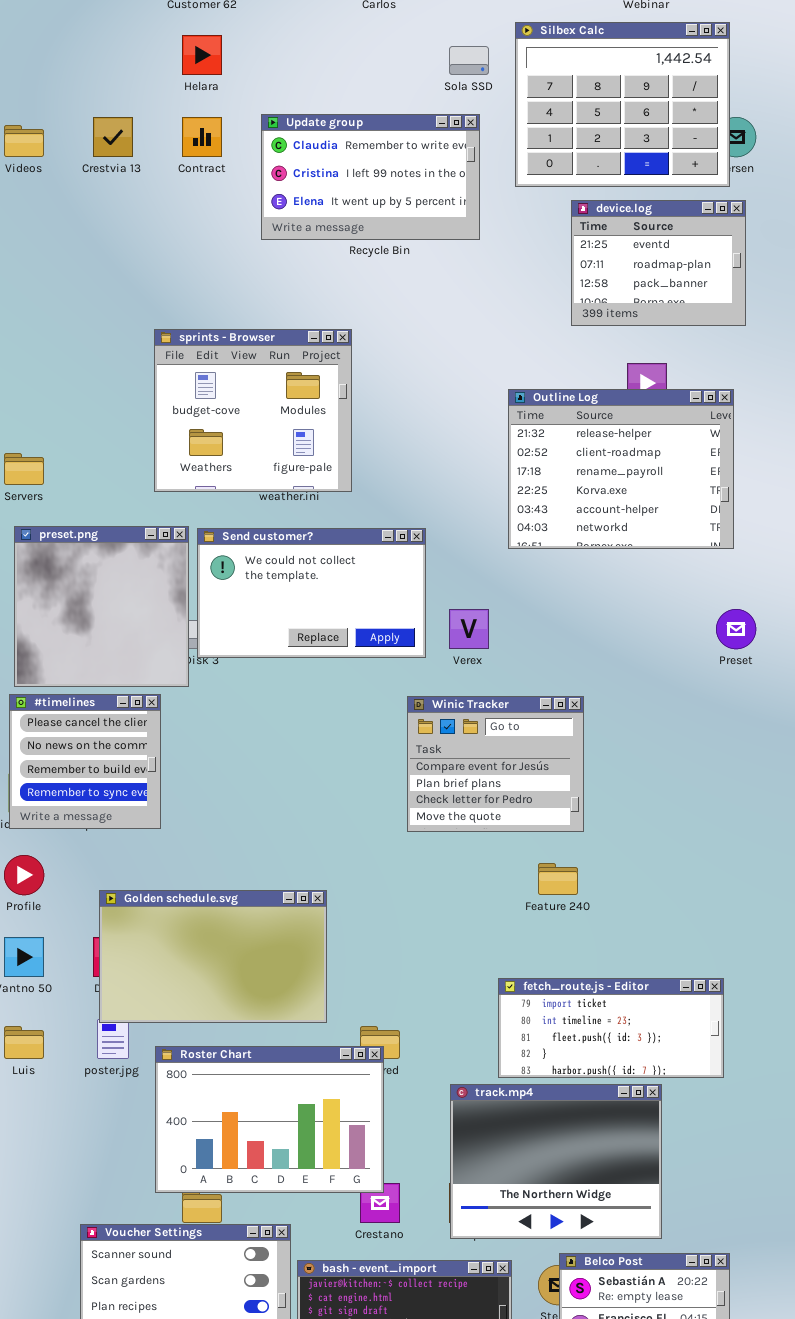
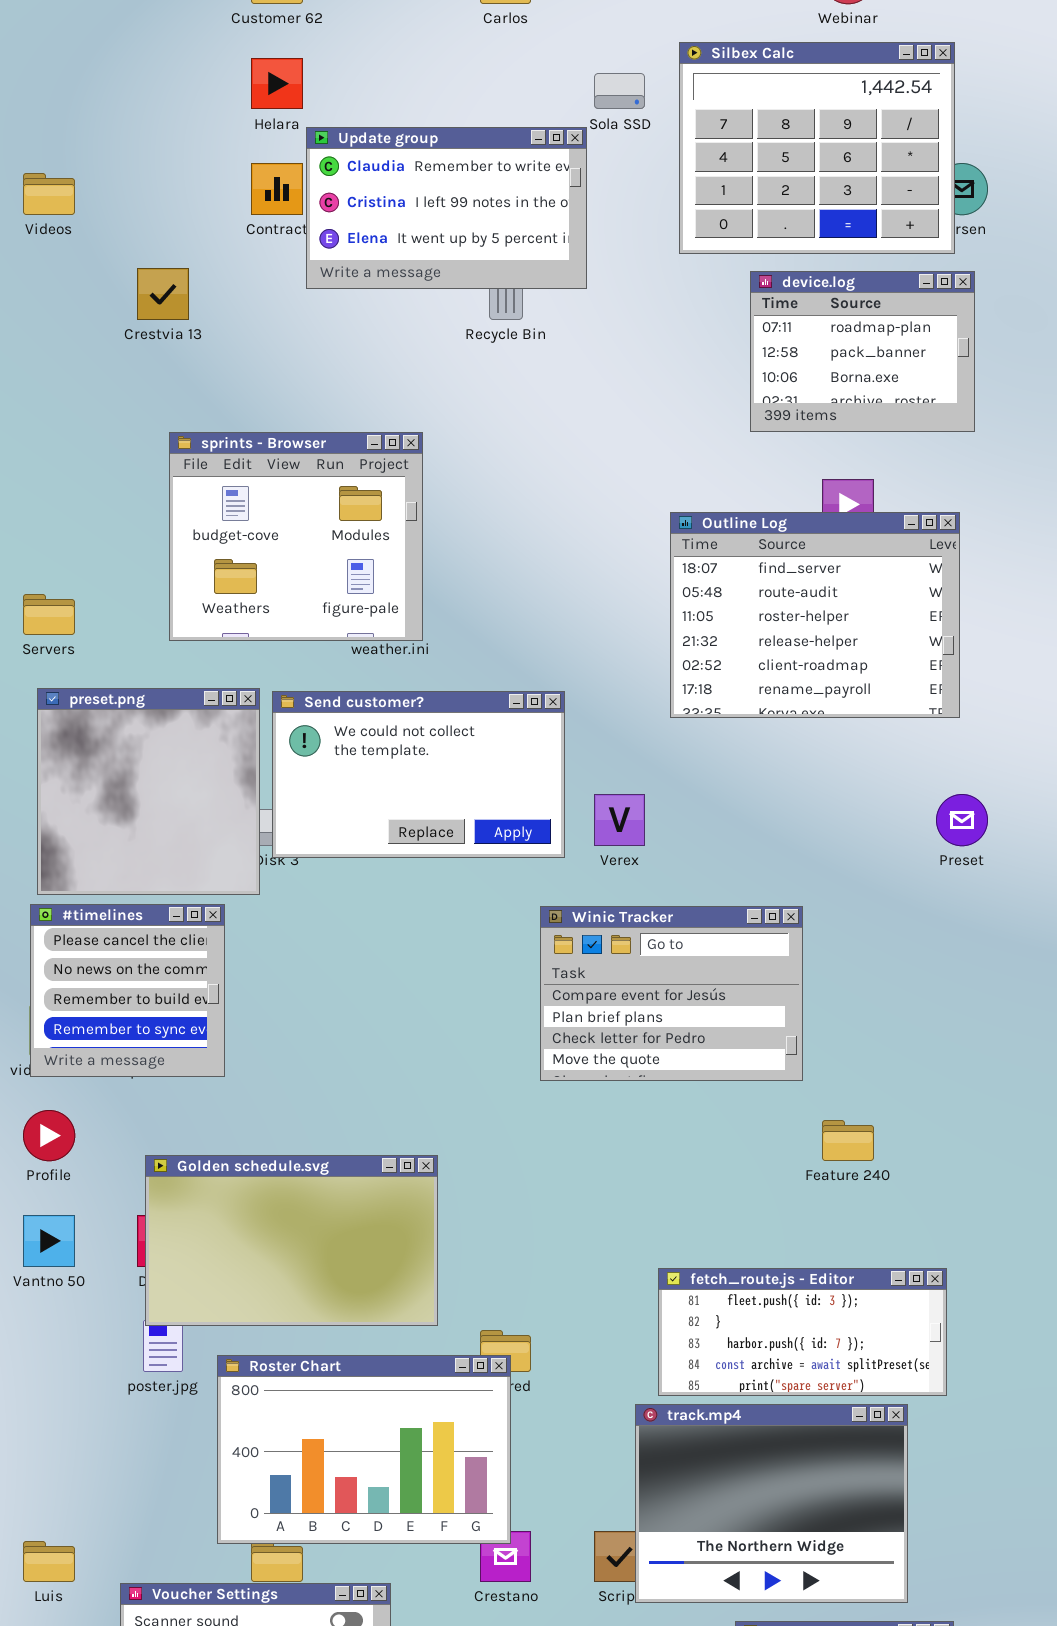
Update group: [261,114,480,240] -> [306,127,587,289], moved
Crestvia 13: [93,117,133,157] -> [137,268,189,320], moved
device.log: [571,200,746,326] -> [750,271,975,432], scrolled down 1 row
sprints - Browser: [154,329,352,492] -> [169,432,423,641], moved
Outline Log: [508,389,734,549] -> [670,512,960,718], scrolled up 3 rows
Winic Tracker: [407,696,584,832] -> [540,906,803,1081], resized
Feature 240: [538,863,578,895] -> [822,1120,874,1161], moved
fetch_route.js - Editor: [498,978,724,1078] -> [658,1268,947,1396], scrolled down 2 rows
Luis: [4,1026,44,1059] -> [23,1541,75,1582], moved
track.mp4: [450,1084,662,1239] -> [635,1404,908,1603], moved

